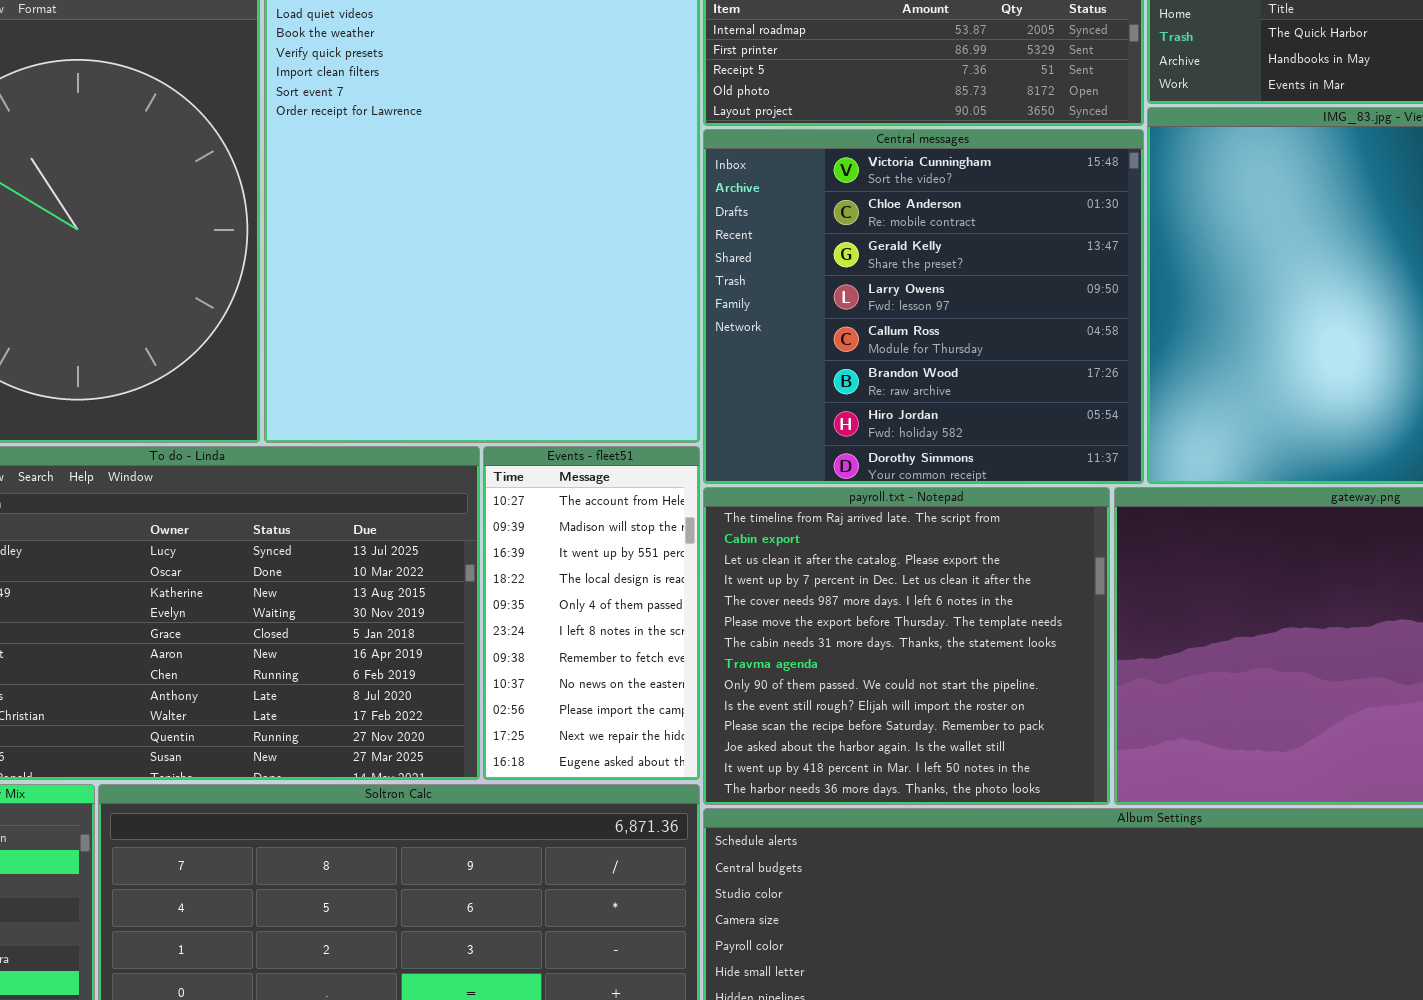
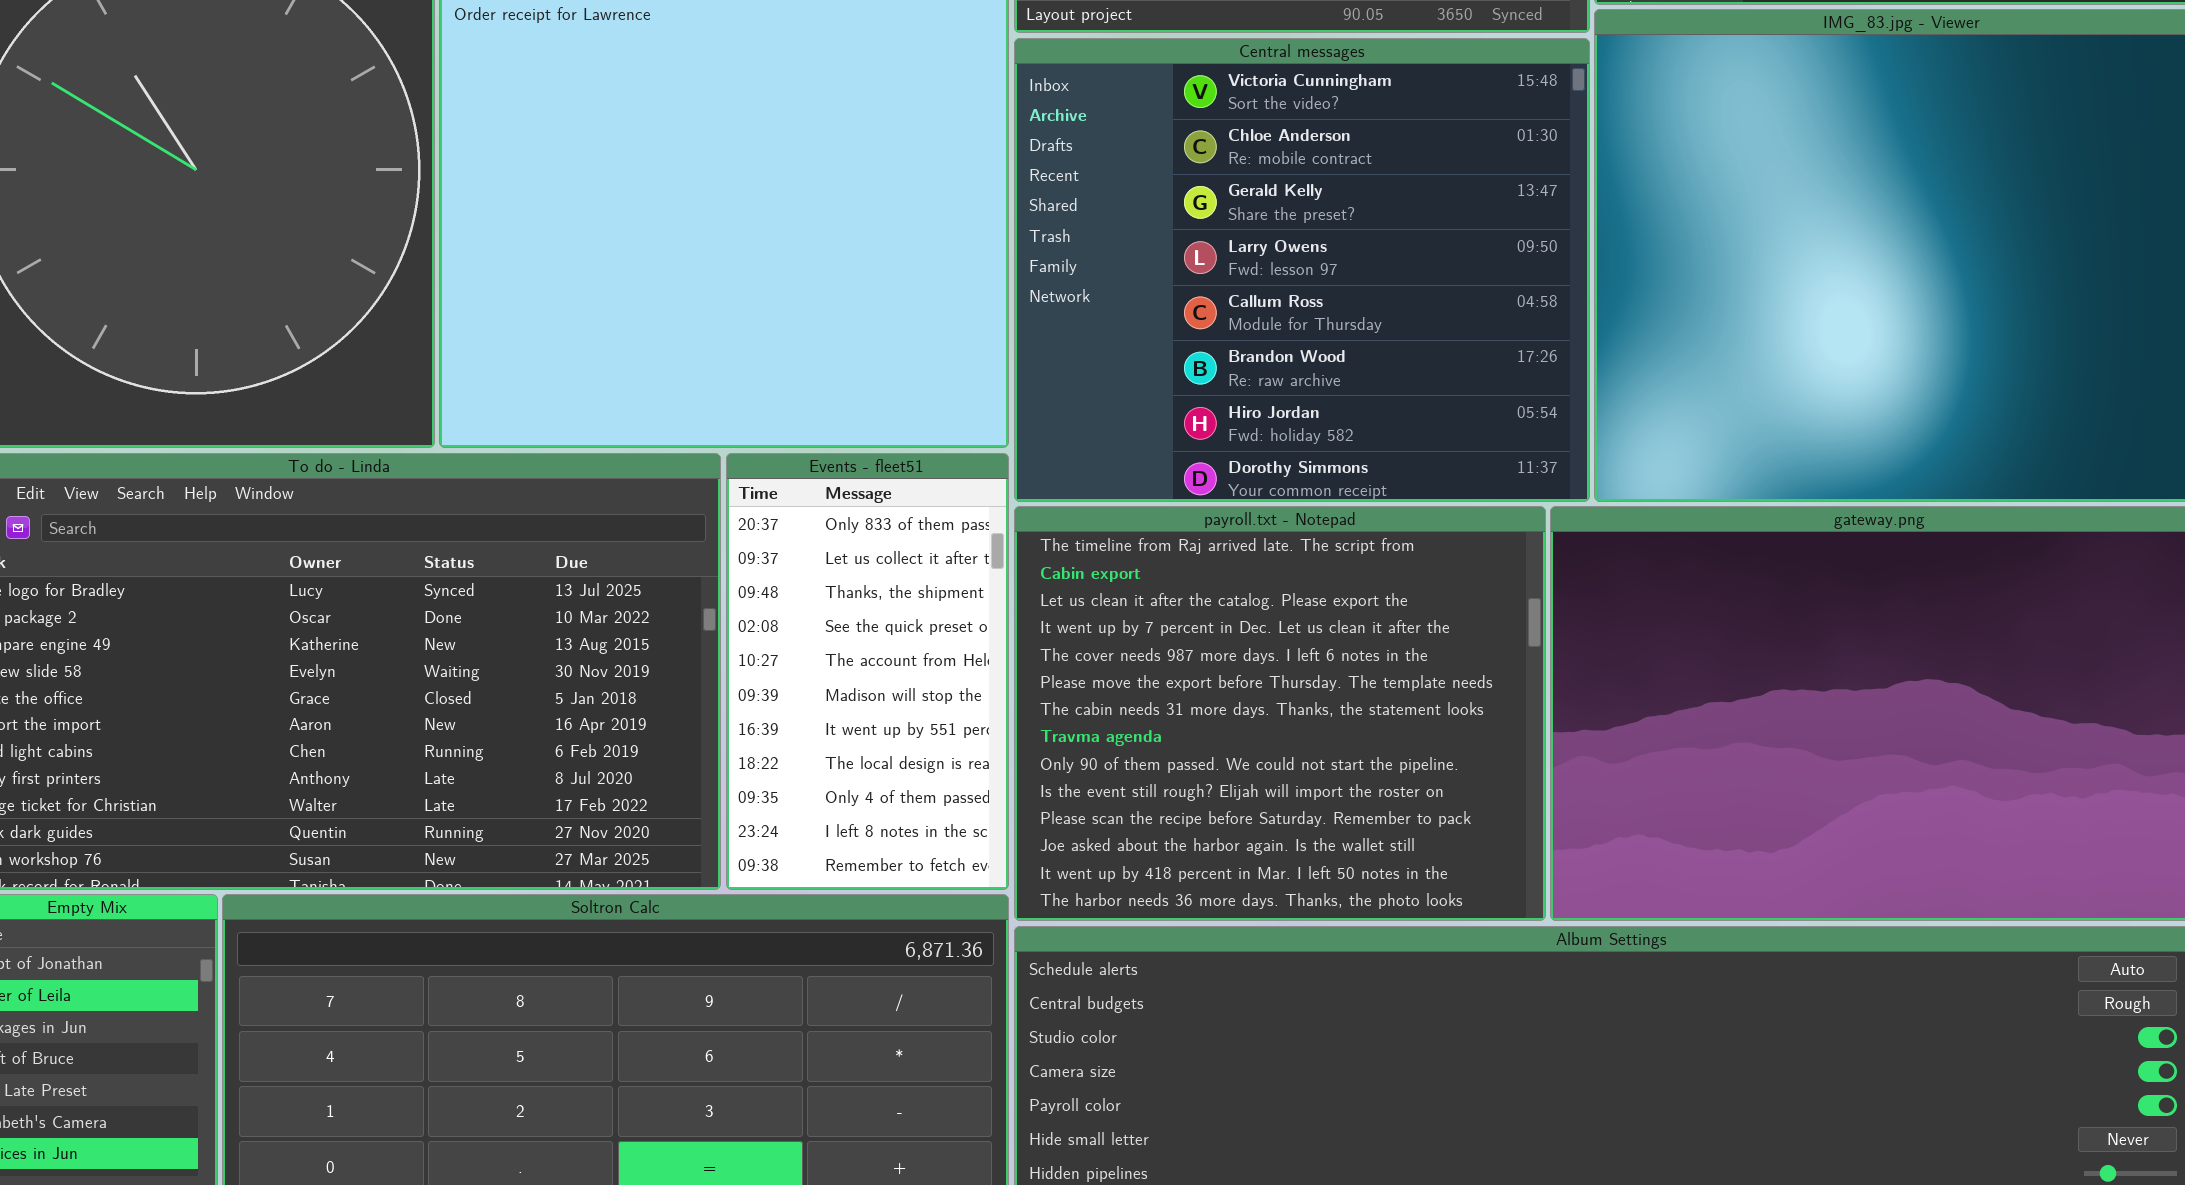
Events - fleet51: [483,446,700,780] -> [726,453,1009,890], scrolled up 4 rows

